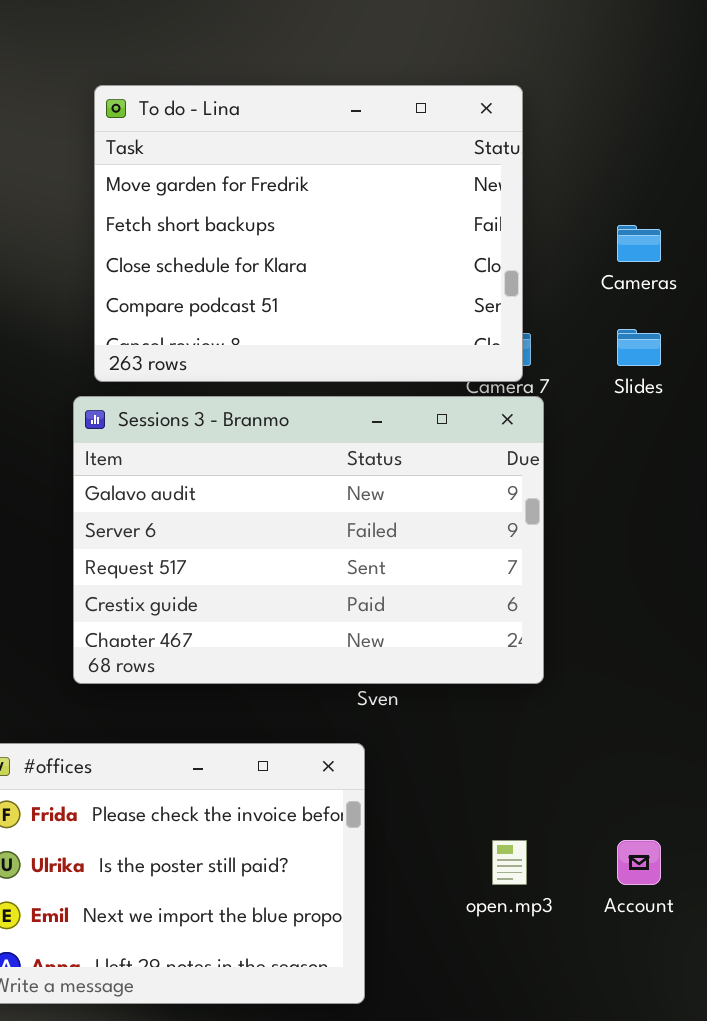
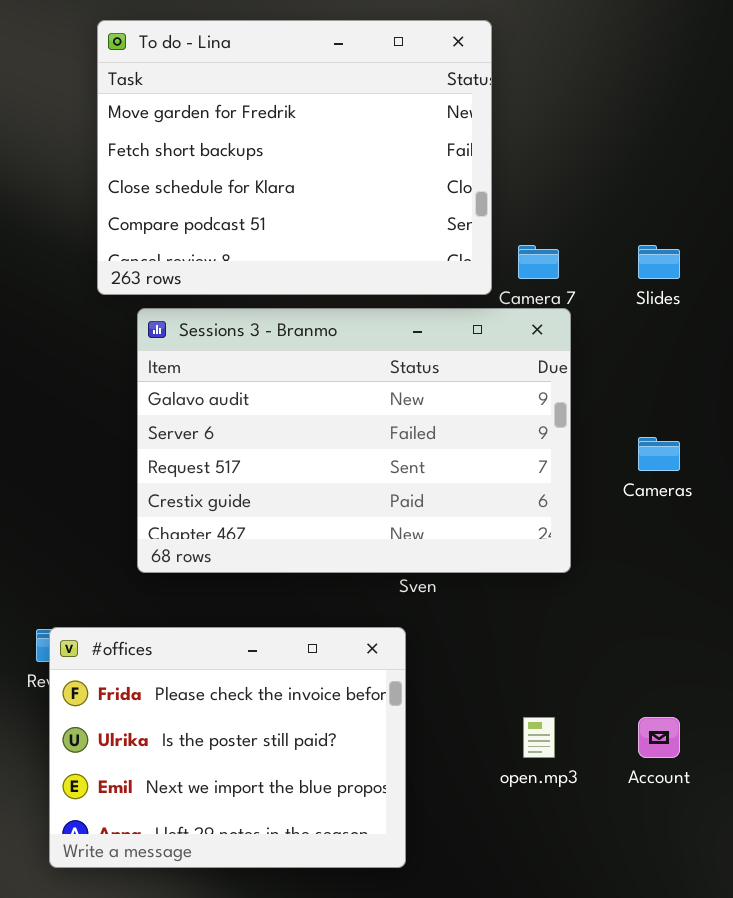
To do - Lina: [94,85,523,382] -> [97,20,492,295], moved
Cameras: [617,225,661,262] -> [638,437,680,471], moved

